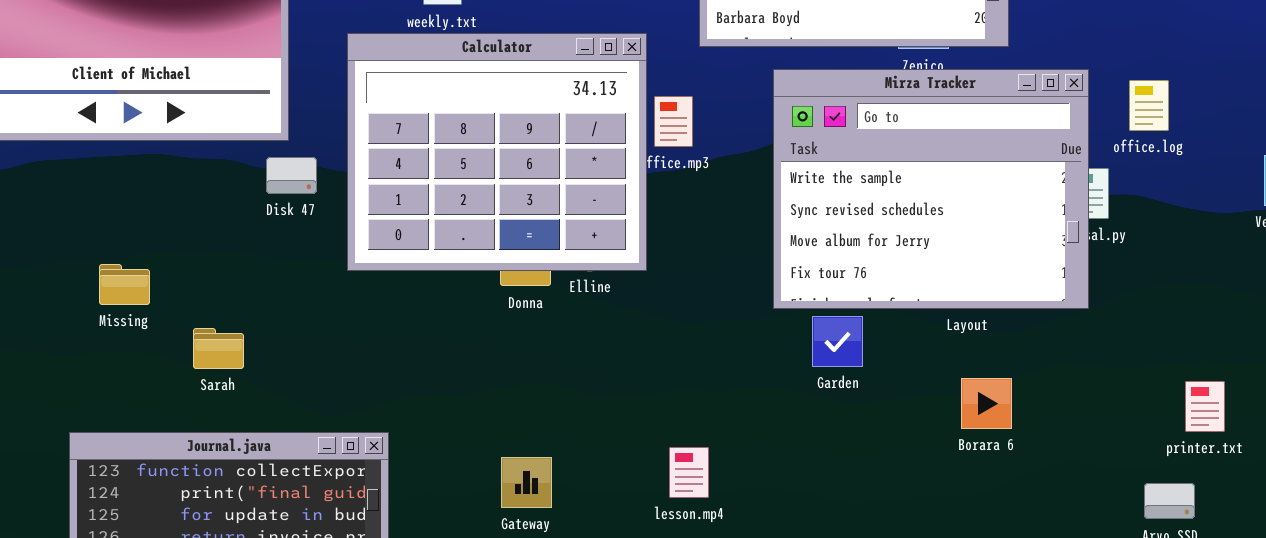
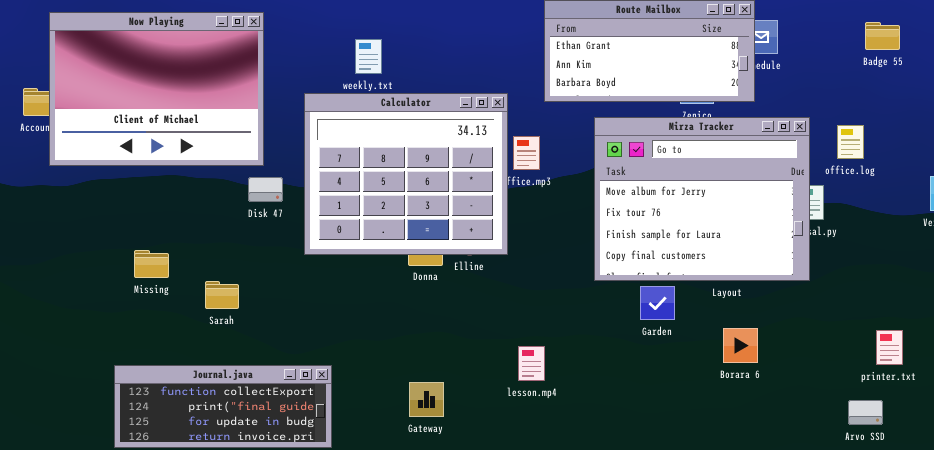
Mirza Tracker: [773,69,1089,309] -> [594,117,810,281], scrolled down 2 rows
Garden: [812,316,863,367] -> [640,286,675,320], moved
Sarah: [193,328,244,369] -> [205,281,239,309], moved
lesson.mp4: [669,447,709,498] -> [518,346,545,381], moved

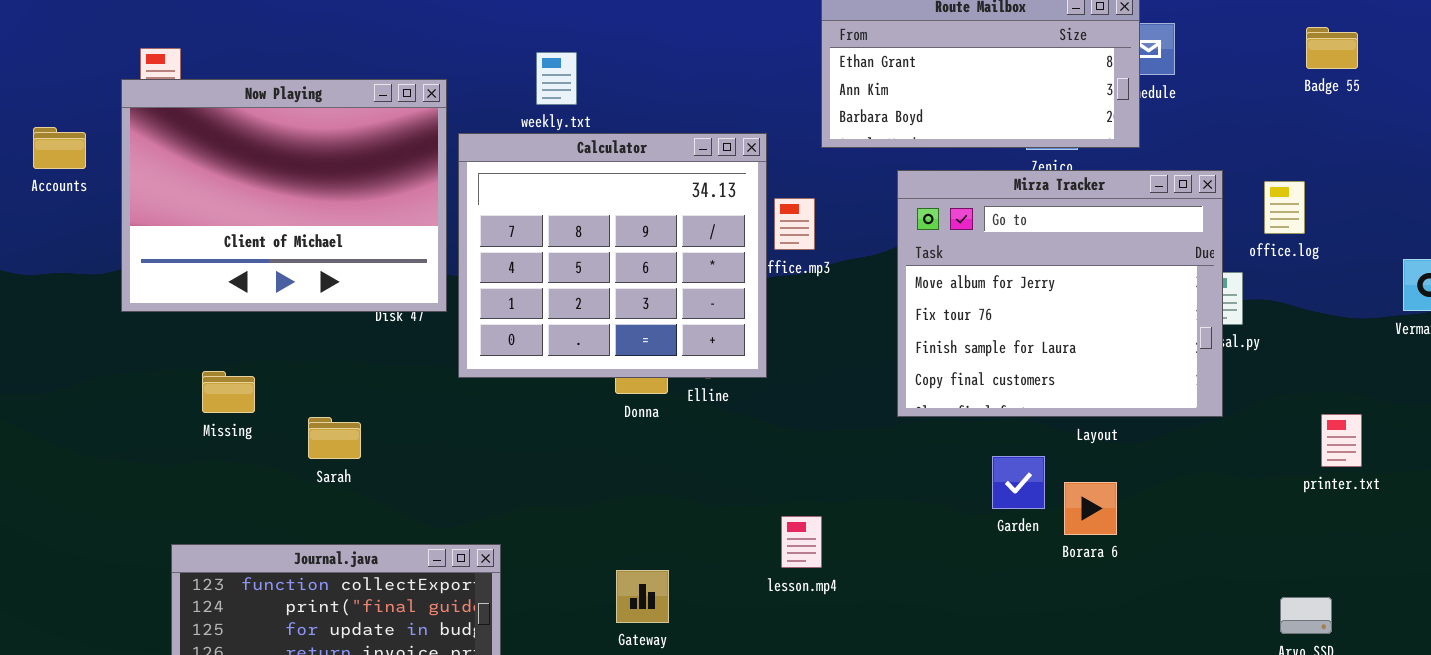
Now Playing: [49,12,264,166] -> [121,79,447,312], moved
Garden: [640,286,675,320] -> [992,456,1045,509], moved
Borara 6: [723,328,758,363] -> [1064,482,1117,535], moved
printer.txt: [876,330,903,365] -> [1321,414,1362,467], moved

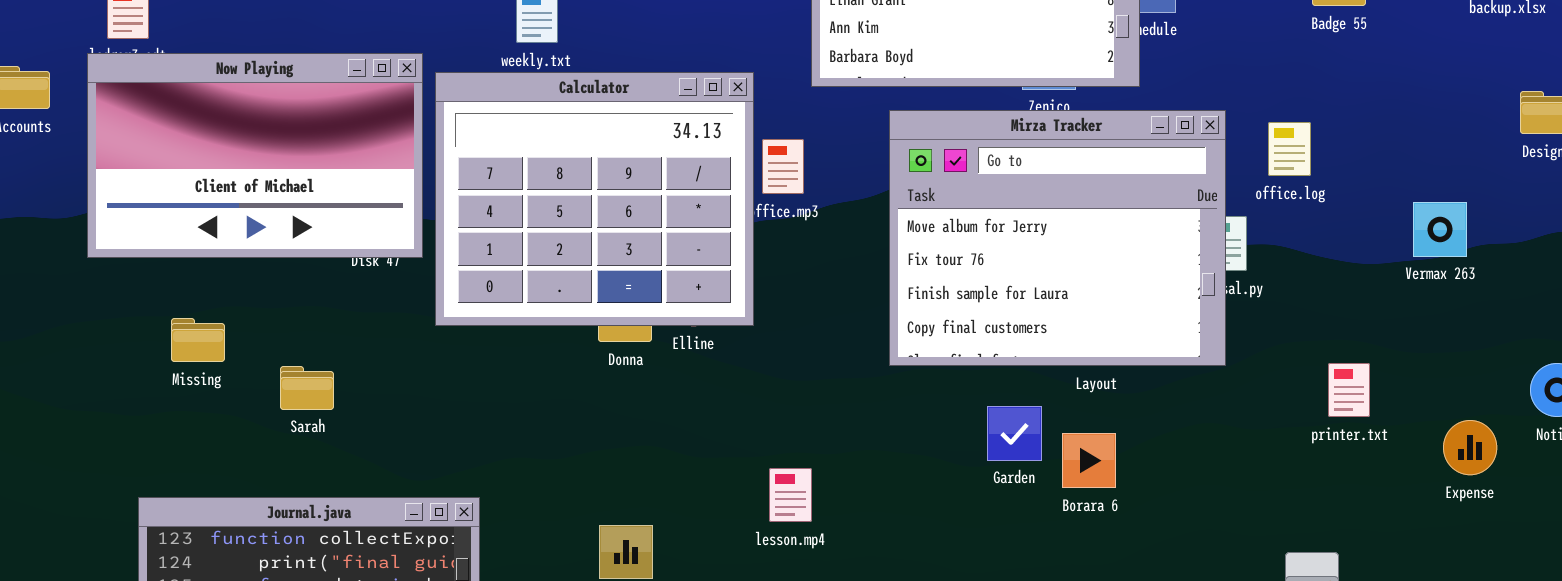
Now Playing: [121,79,447,312] -> [87,53,423,258], resized

